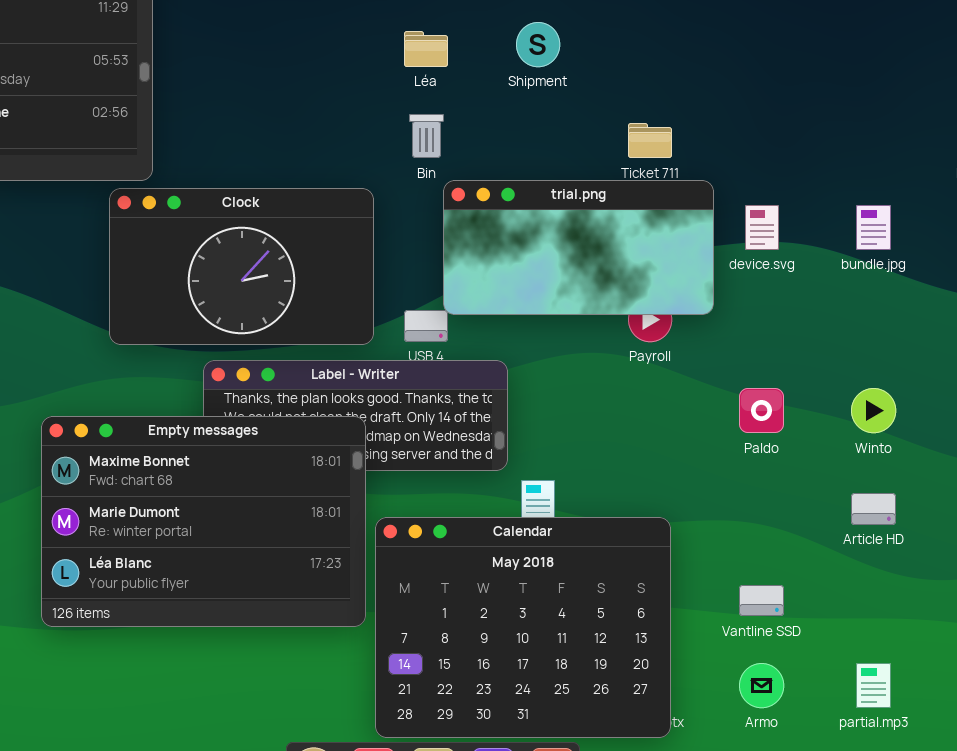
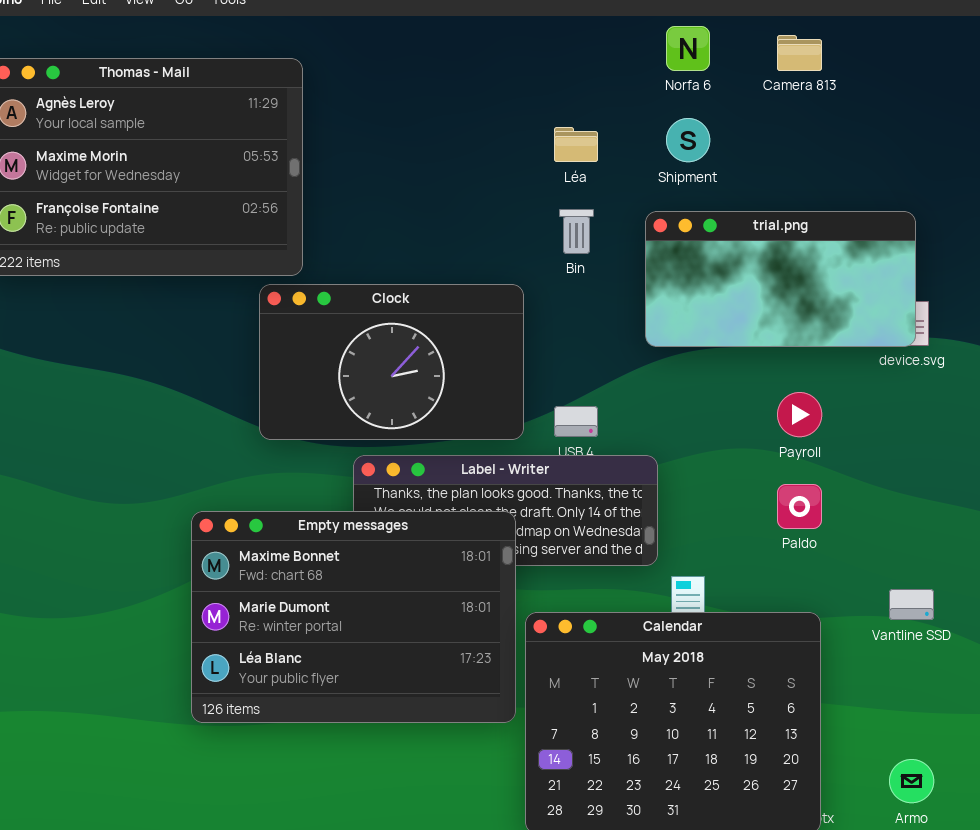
trial.png: [443,180,714,315] -> [645,211,916,347], moved
Paldo: [739,388,784,433] -> [777,484,822,529], moved
Vantline SSD: [739,585,784,616] -> [889,589,934,620], moved

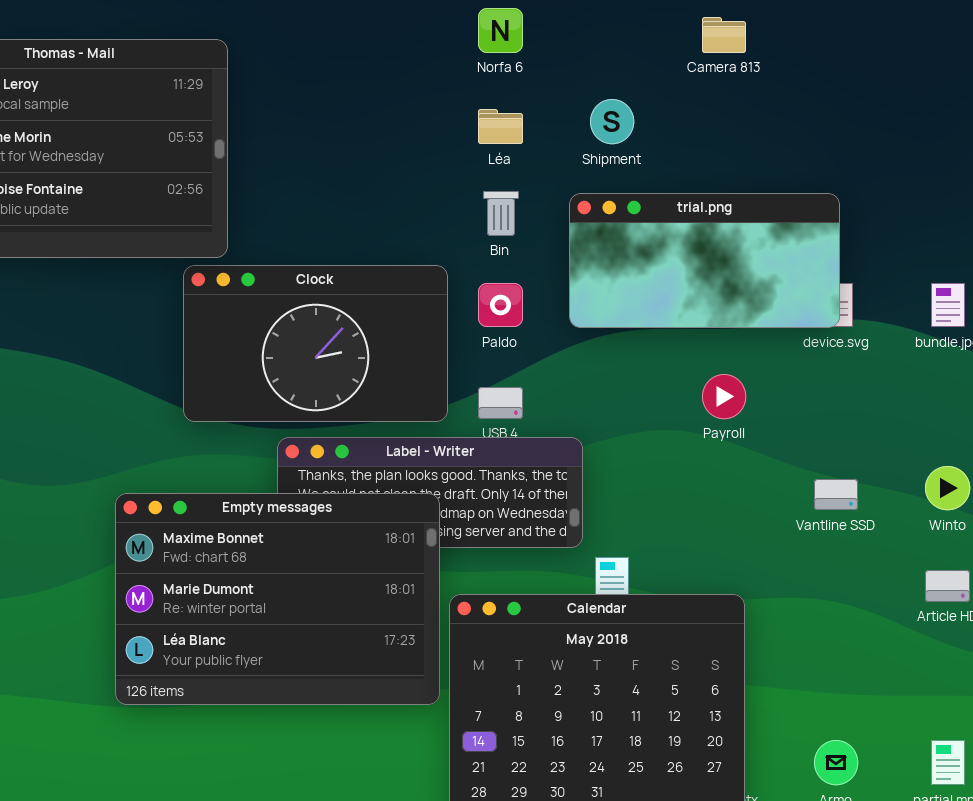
Norfa 6: [666,26,710,71] -> [478,8,523,53], moved
Paldo: [777,484,822,529] -> [478,283,523,327], moved
Vantline SSD: [889,589,934,620] -> [814,479,858,510], moved

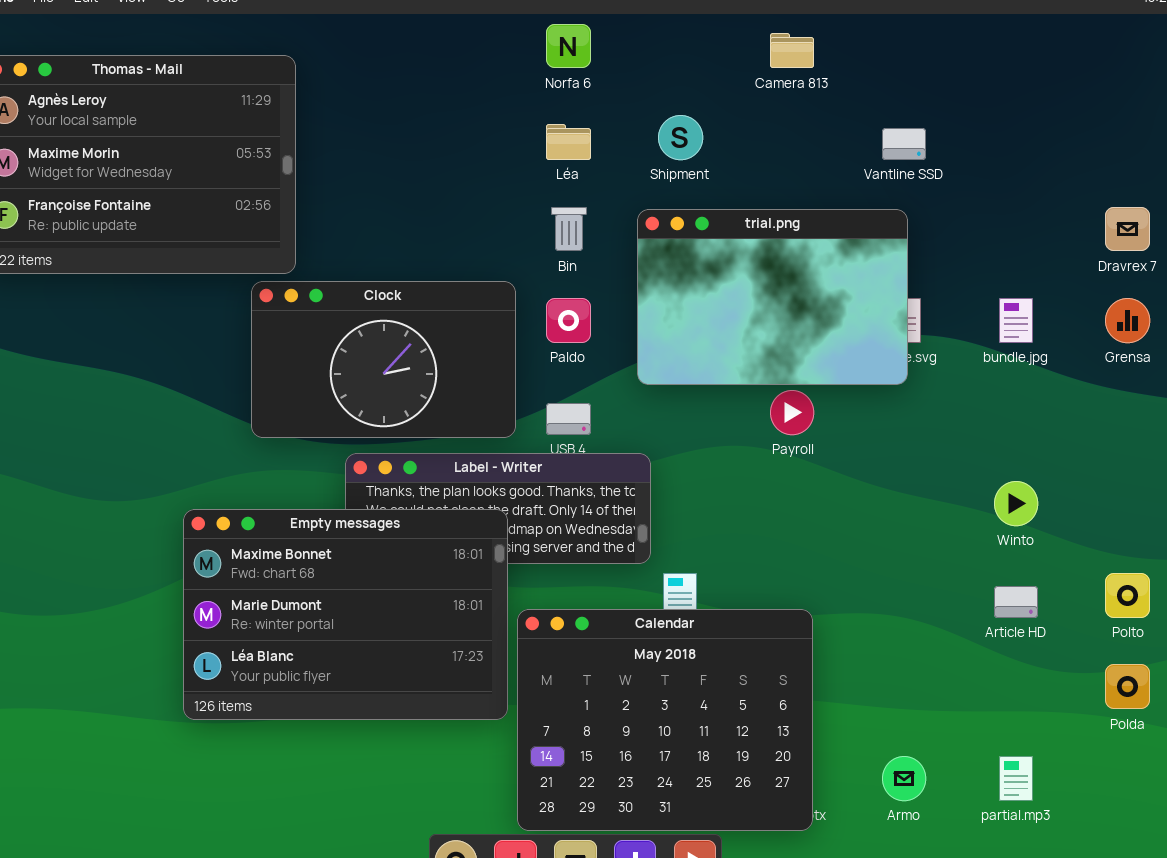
trial.png: [569,193,840,328] -> [637,209,908,385], resized
Vantline SSD: [814,479,858,510] -> [882,128,926,160], moved

